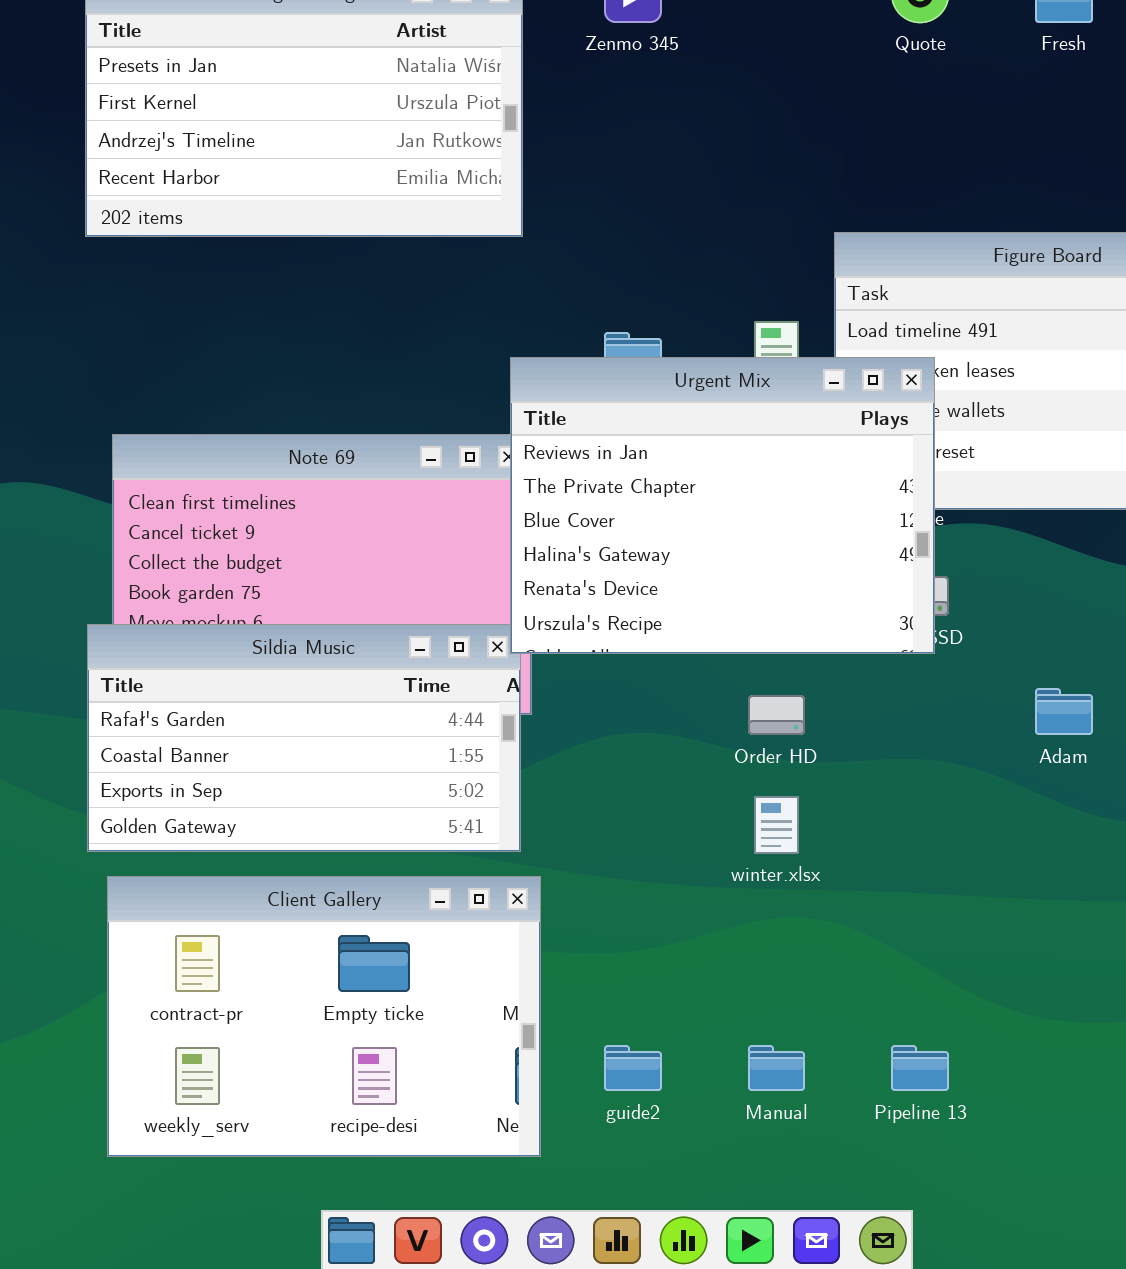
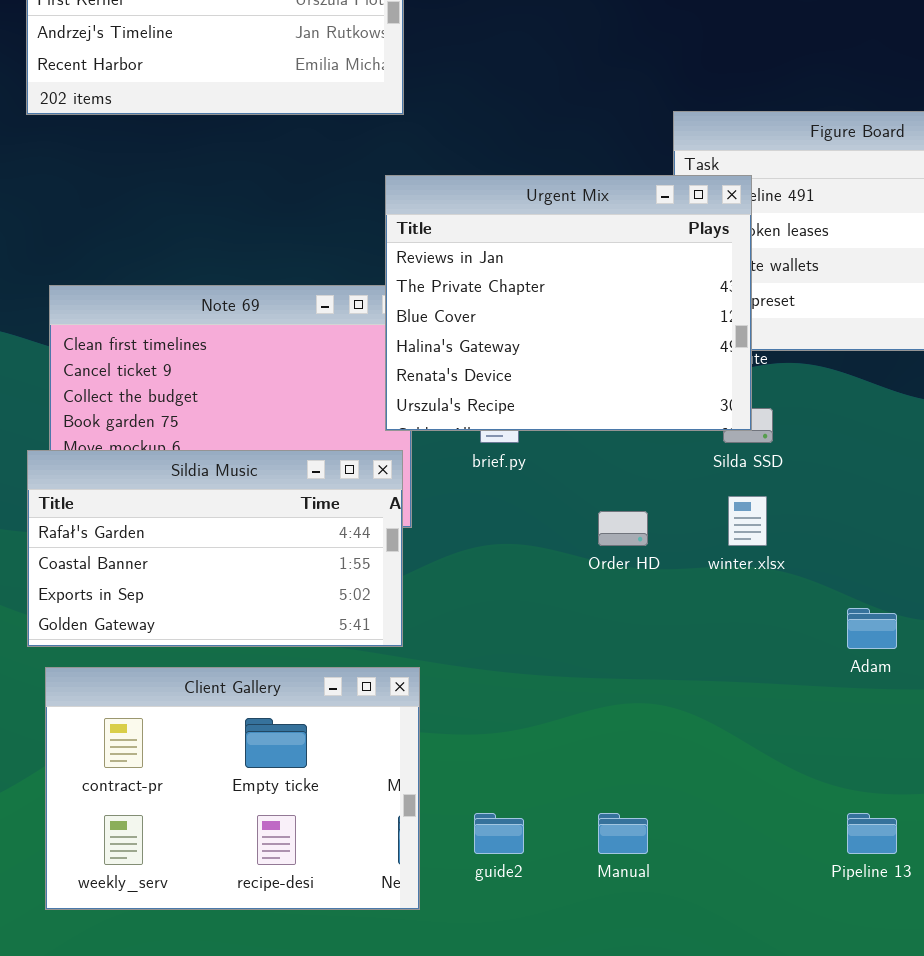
Urgent Mix: [510,357,935,654] -> [385,175,752,431], moved
Adam: [1035,688,1093,735] -> [847,608,897,649], moved
winter.xlsx: [754,796,799,854] -> [728,496,767,546], moved
Pipeline 13: [891,1045,949,1091] -> [847,813,897,854], moved

